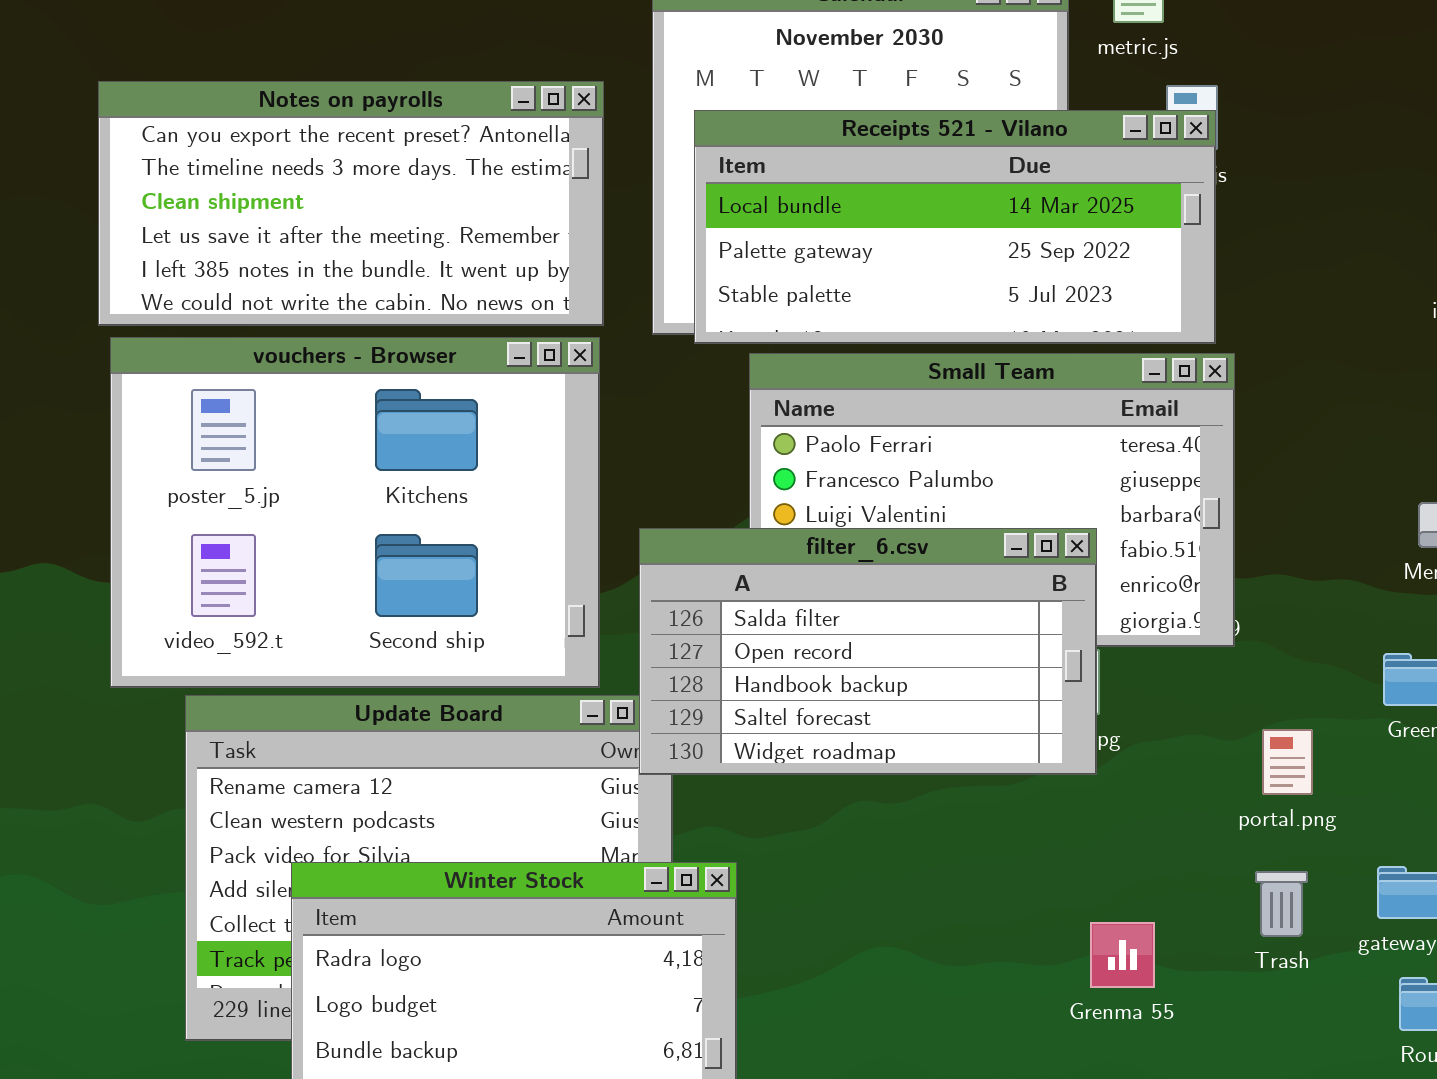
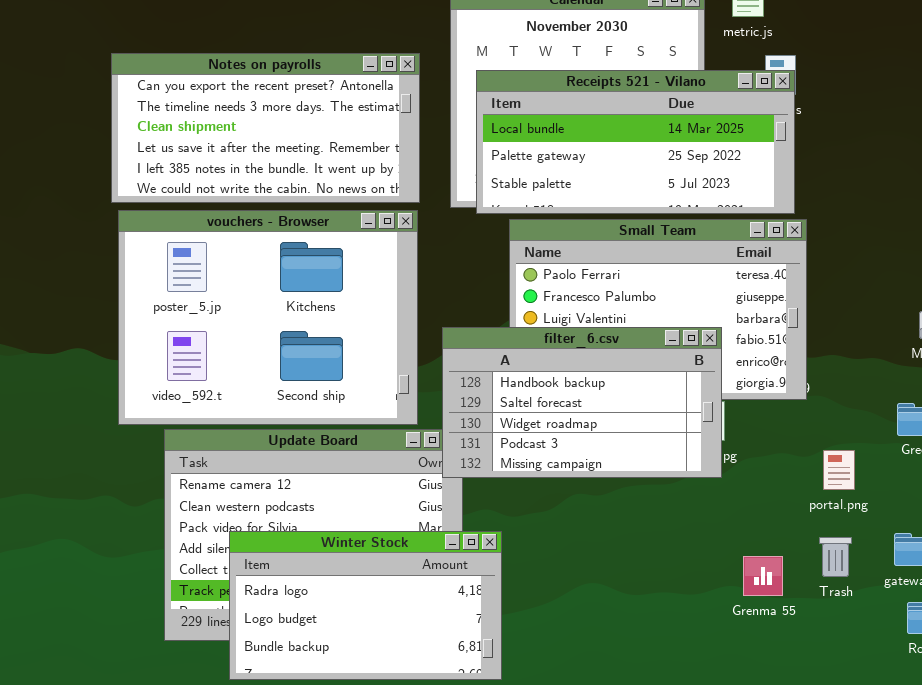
filter_6.csv: [639,528,1097,775] -> [442,327,722,478], scrolled down 2 rows
Grenma 55: [1090,922,1155,988] -> [743,556,783,596], moved

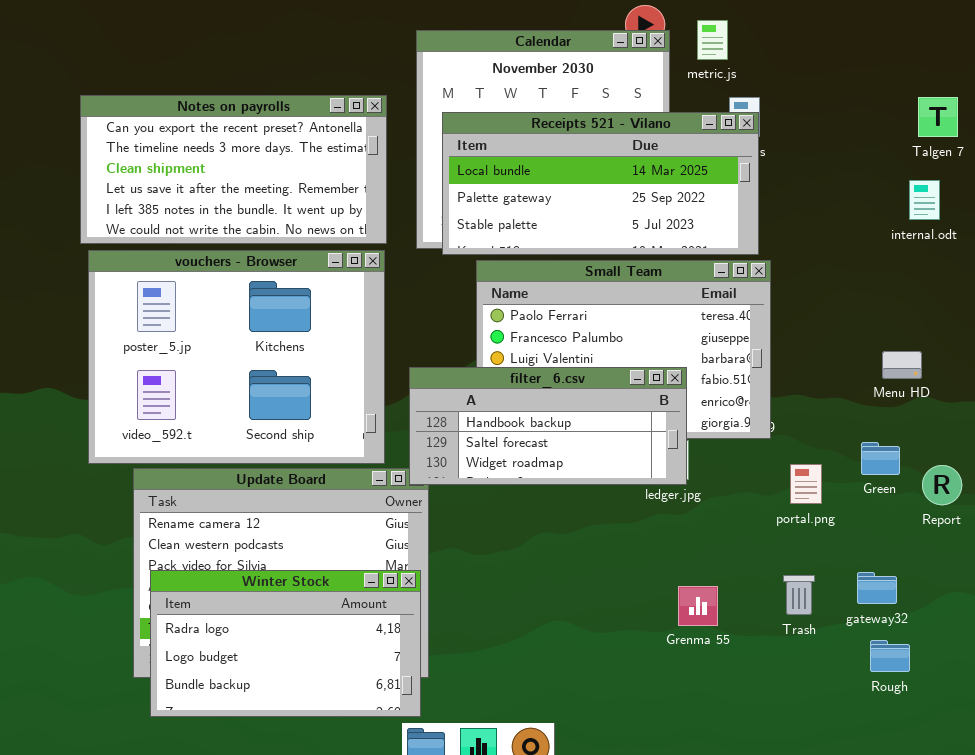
filter_6.csv: [442,327,722,478] -> [409,367,687,485], resized
portal.png: [823,450,855,490] -> [790,464,822,504], moved
Winter Stock: [229,531,502,680] -> [150,570,421,717], moved
Grenma 55: [743,556,783,596] -> [678,586,718,626], moved

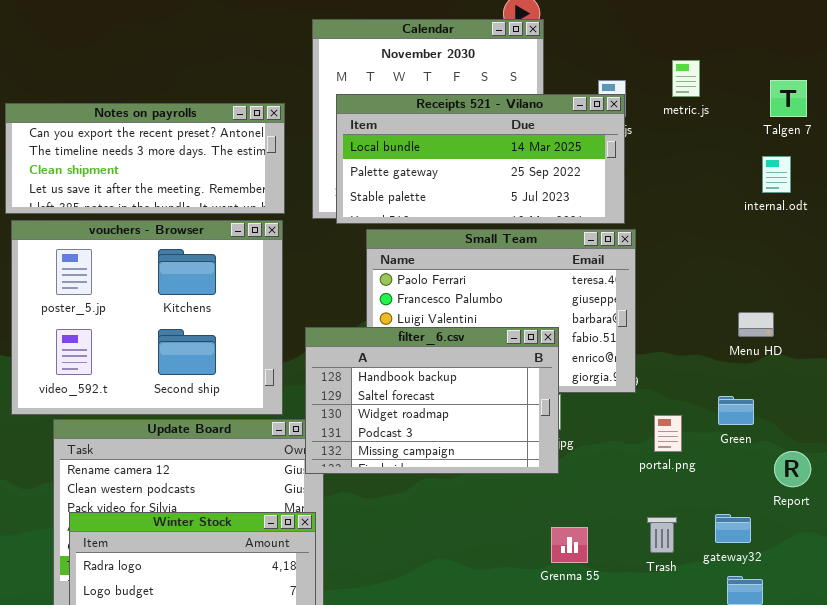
metric.js: [697,20,728,60] -> [672,60,700,97], moved
Notes on payrolls: [80,95,387,244] -> [5,103,285,214], resized
filter_6.csv: [409,367,687,485] -> [305,327,559,474], resized
Report: [922,465,962,505] -> [774,451,811,487], moved

